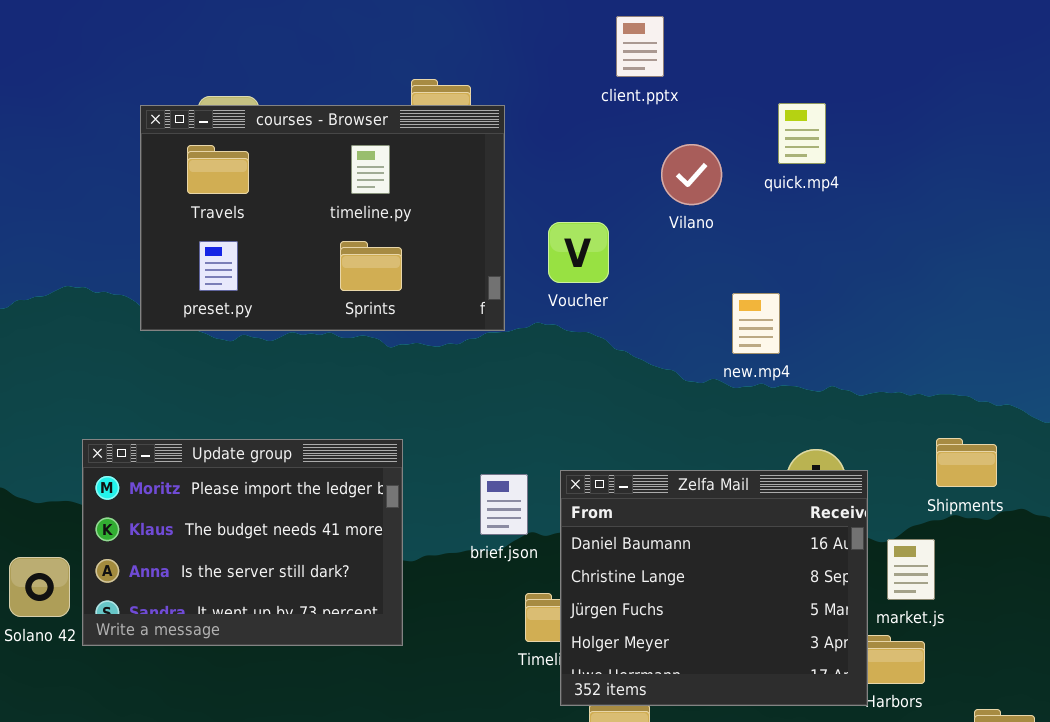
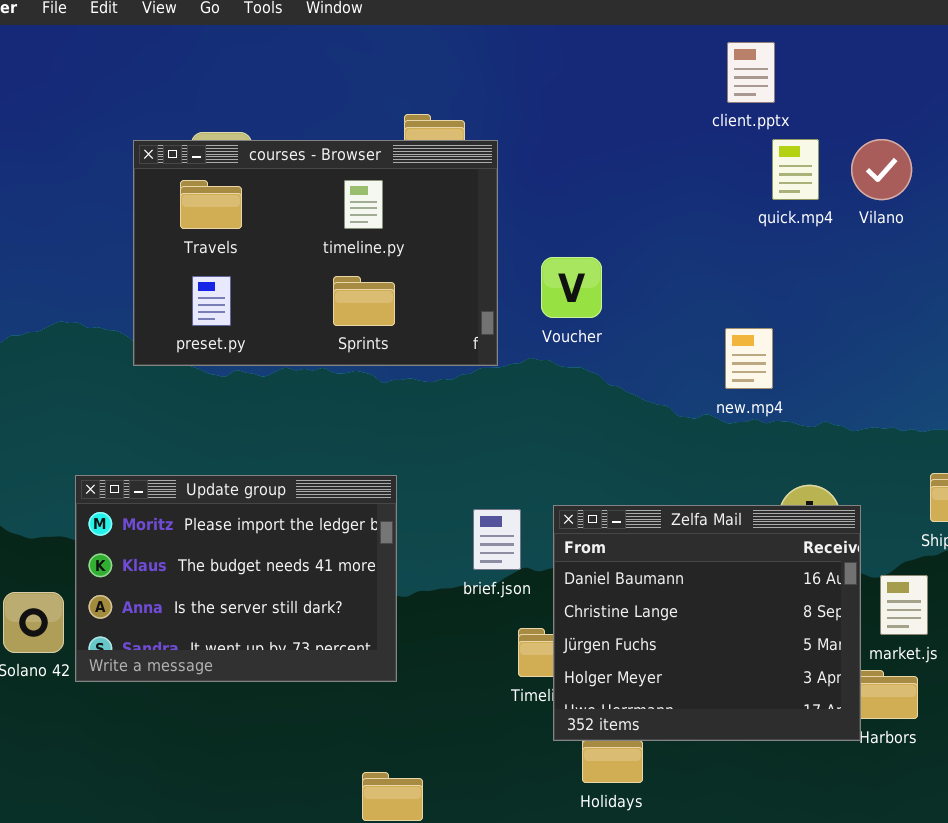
client.pptx: [616,16,664,77] -> [727,42,775,103], moved
Vilano: [661,144,722,205] -> [851,139,912,200], moved

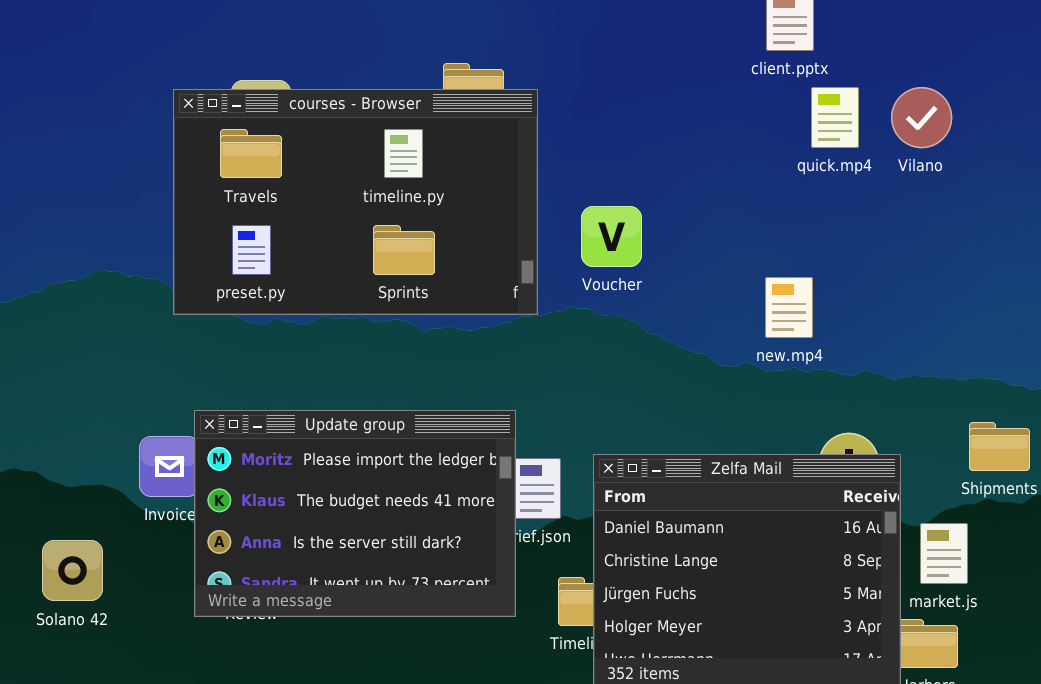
Update group: [75,475,397,682] -> [194,410,516,617], moved

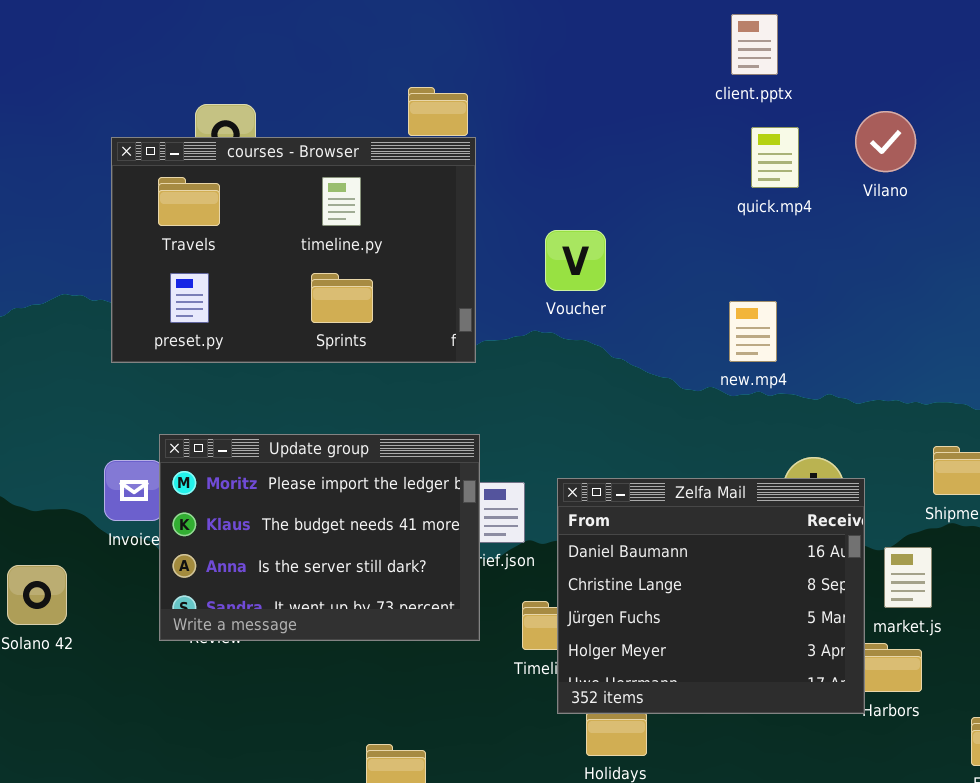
quick.mp4: [811,87,859,148] -> [751,127,799,188], moved
courses - Browser: [173,89,538,315] -> [111,137,476,363], moved

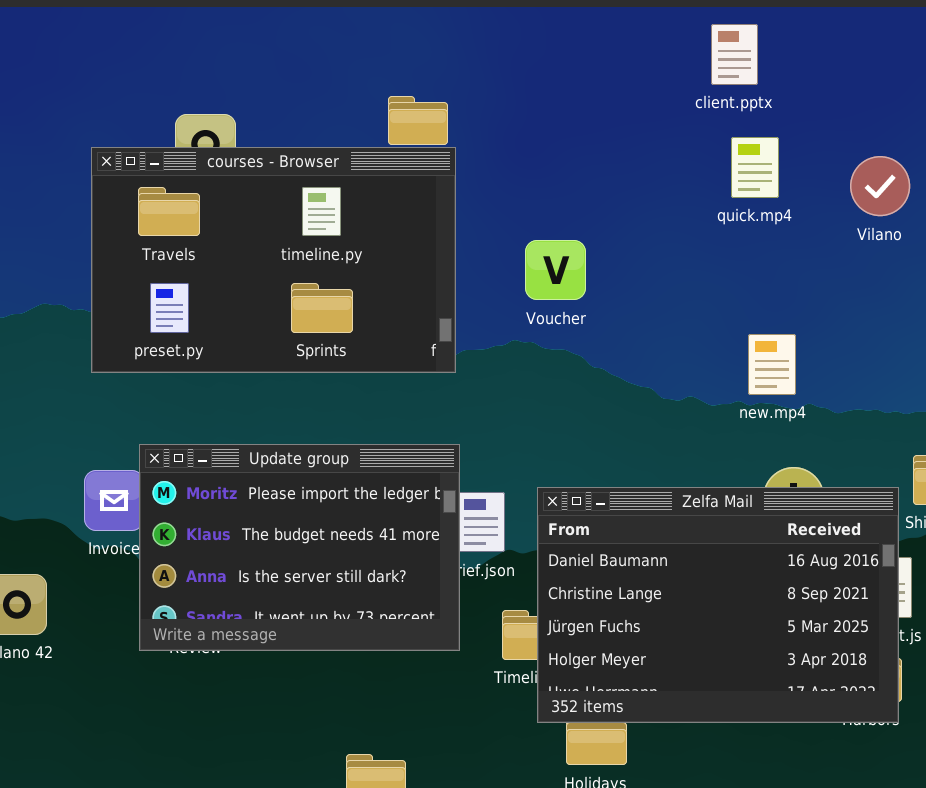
Vilano: [855,111,916,172] -> [850,156,910,216], moved
new.mp4: [729,301,777,362] -> [748,334,796,395], moved
Zelfa Mail: [557,478,865,714] -> [537,487,899,723], resized

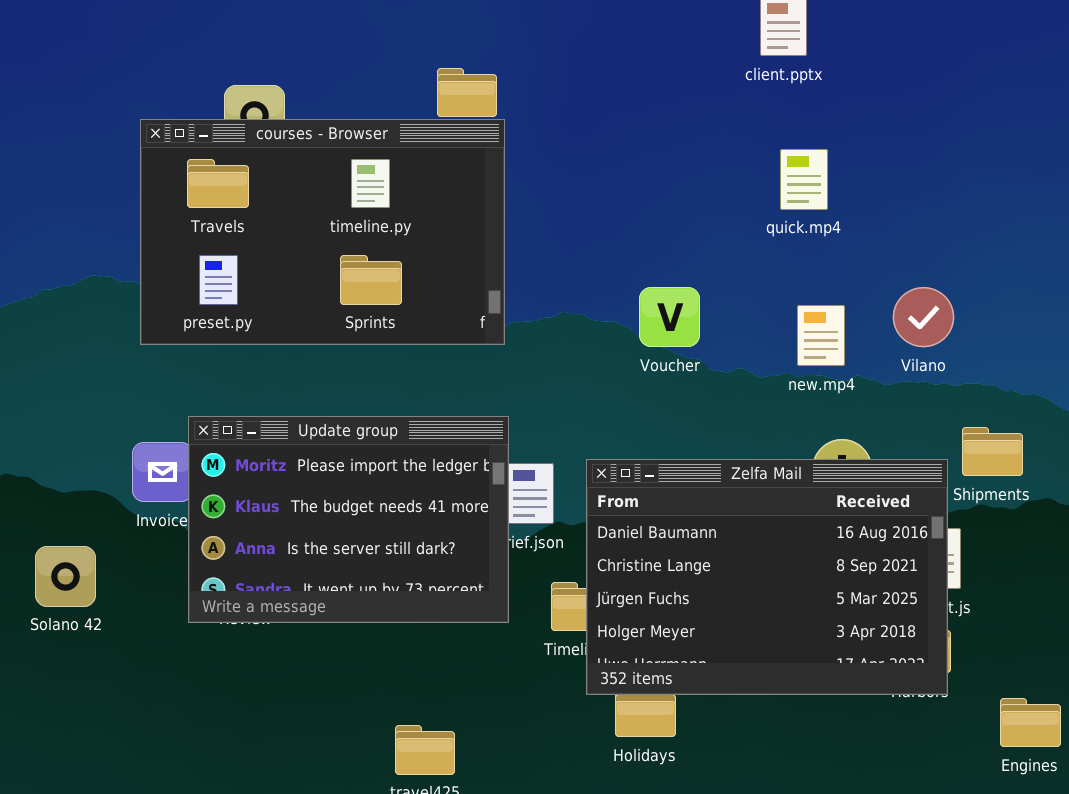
quick.mp4: [731,137,779,198] -> [780,149,828,210], moved
Vilano: [850,156,910,216] -> [893,287,954,347], moved
Voucher: [525,240,586,300] -> [639,287,700,347], moved

